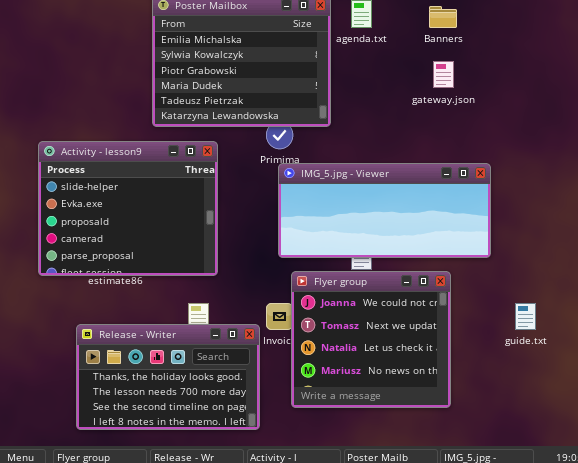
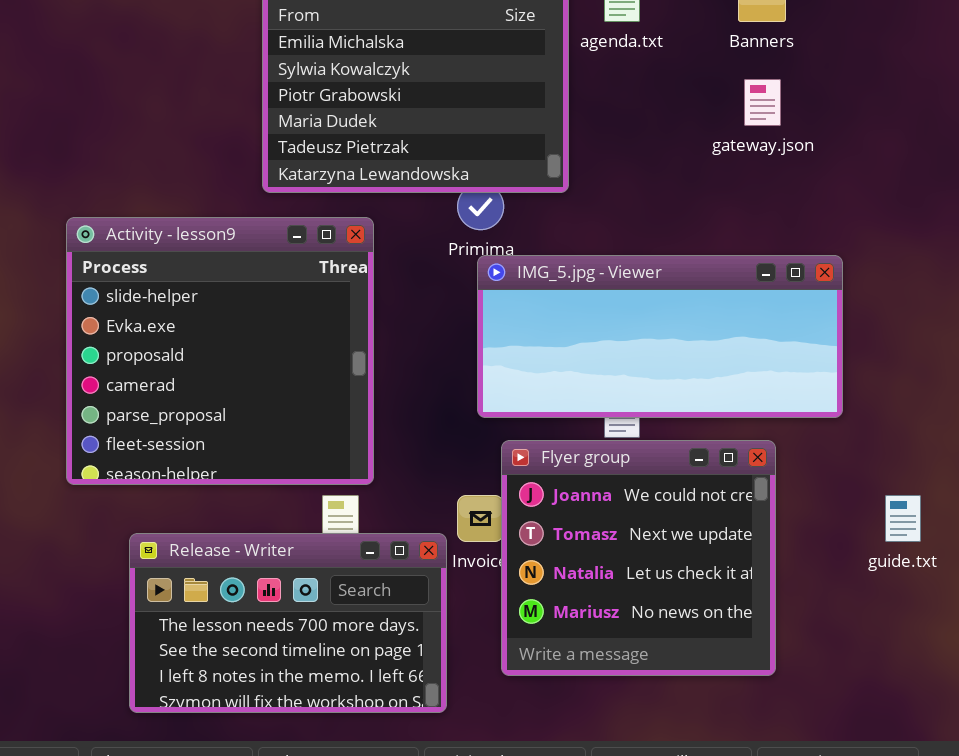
Activity - lesson9: [38,141,218,276] -> [66,217,374,485], resized
Release - Writer: [76,324,260,430] -> [129,533,447,713], scrolled down 1 row

